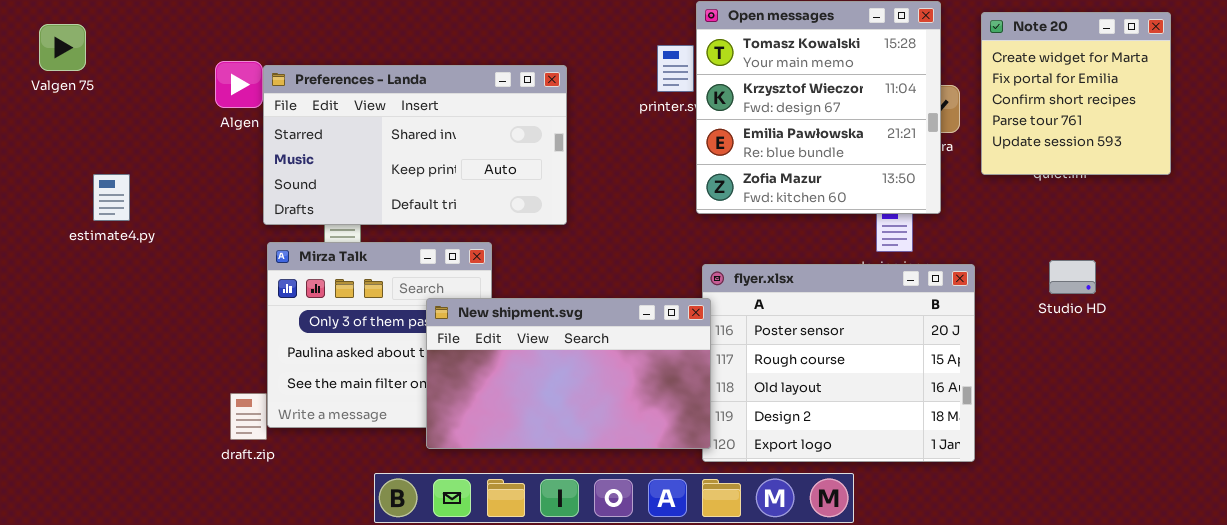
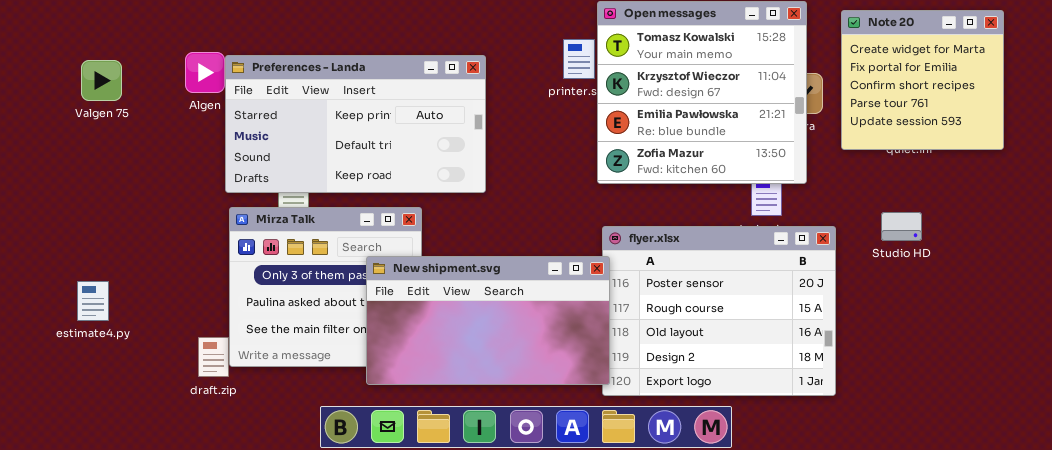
Valgen 75: [39,24,86,71] -> [81,60,122,101], moved
Preferences - Landa: [263,65,567,225] -> [225,55,486,193], scrolled down 1 row
estimate4.py: [93,174,130,221] -> [77,281,109,321], moved
Studio HD: [1049,260,1096,294] -> [881,212,922,241], moved

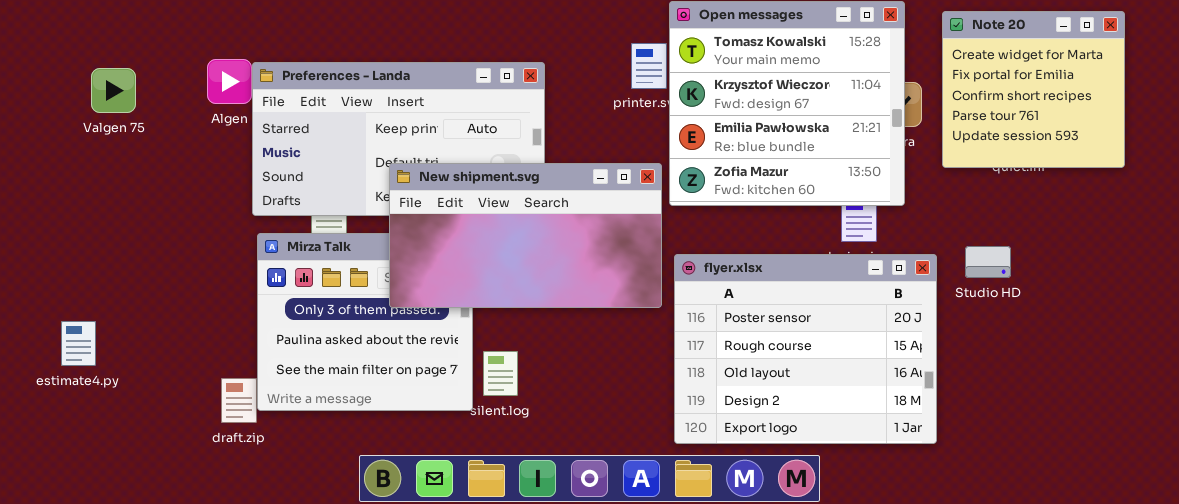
Studio HD: [881,212,922,241] -> [965,246,1011,278], moved
New shipment.svg: [366,256,610,385] -> [389,163,662,308], moved
estimate4.py: [77,281,109,321] -> [61,321,96,366], moved

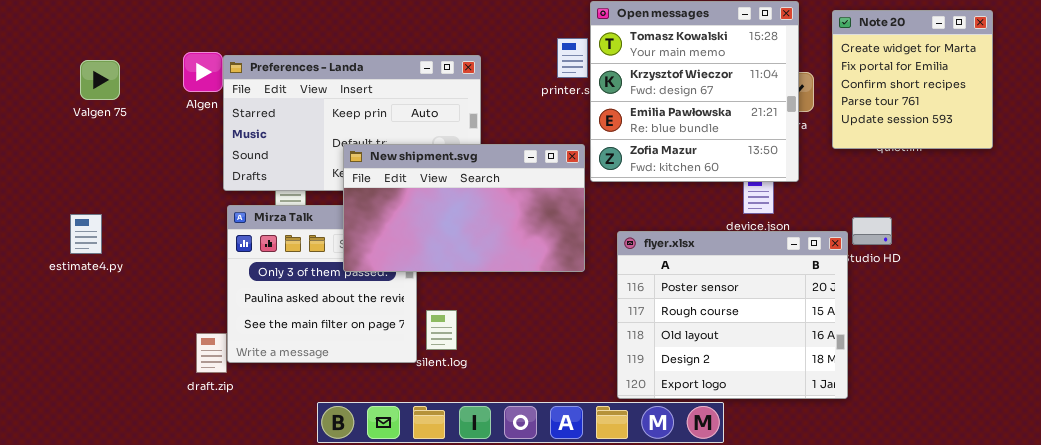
flyer.xlsx: [674,254,937,444] -> [617,231,848,399], moved
estimate4.py: [61,321,96,366] -> [70,214,102,254], moved

